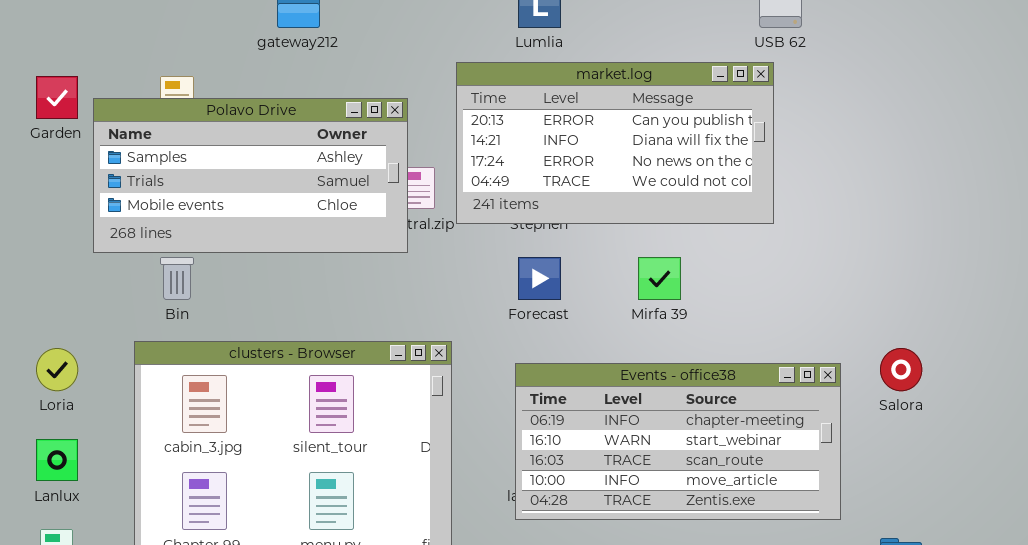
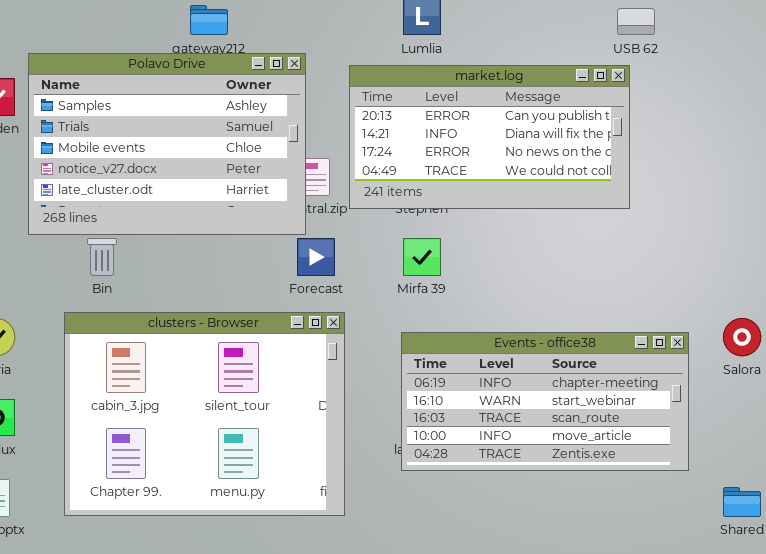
Polavo Drive: [93,98,408,253] -> [28,53,306,235], resized
Forecast: [518,257,561,300] -> [297,238,335,276], moved
Mirfa 39: [638,257,681,300] -> [403,238,441,276], moved

